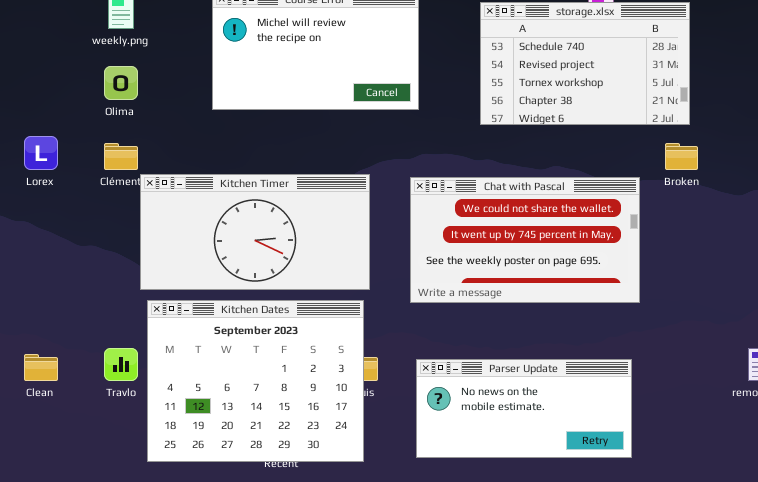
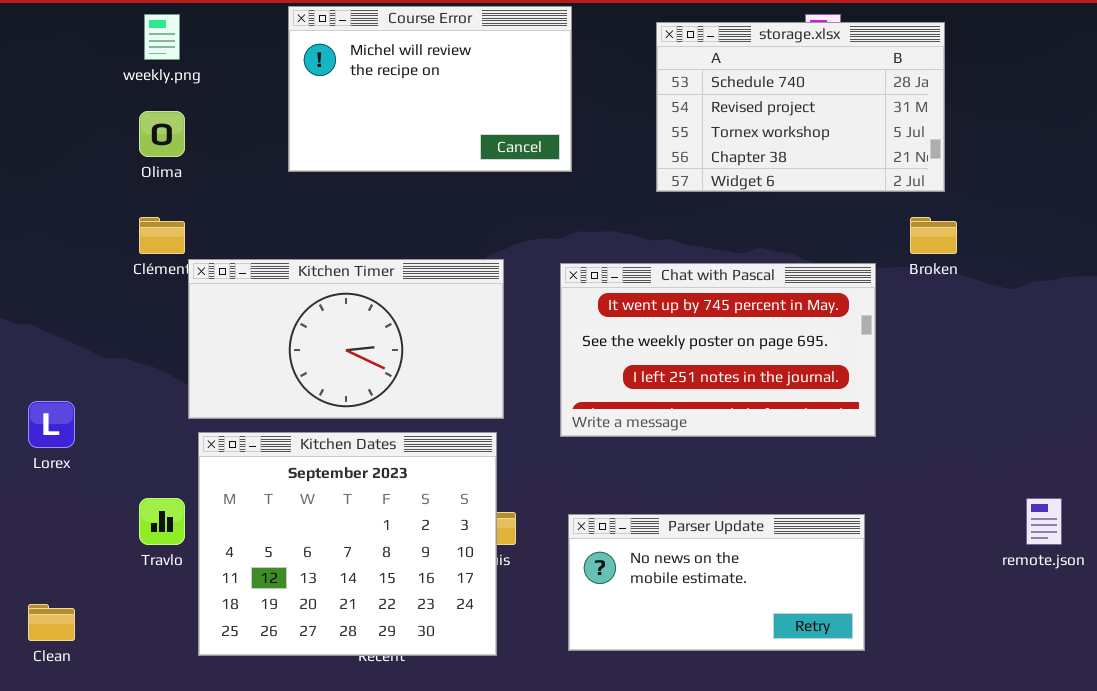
Lorex: [24,136,58,170] -> [28,401,75,448], moved
Chat with Pascal: [410,177,640,303] -> [560,263,876,437], scrolled down 1 row
Clean: [24,354,58,381] -> [28,604,75,641], moved

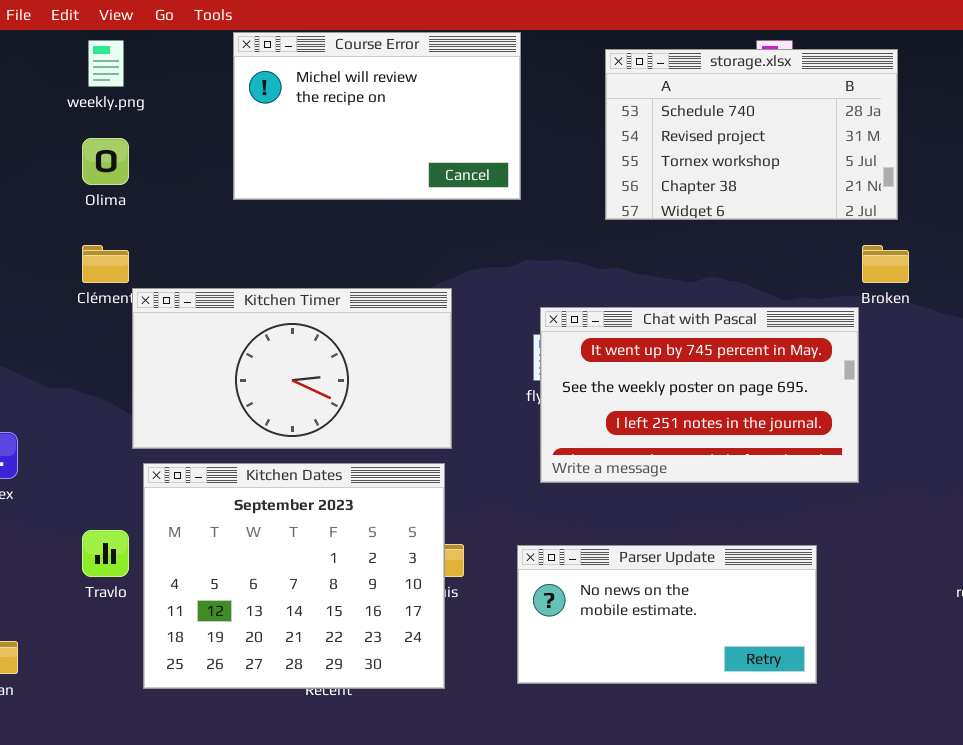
Chat with Pascal: [560,263,876,437] -> [540,307,859,483], moved

